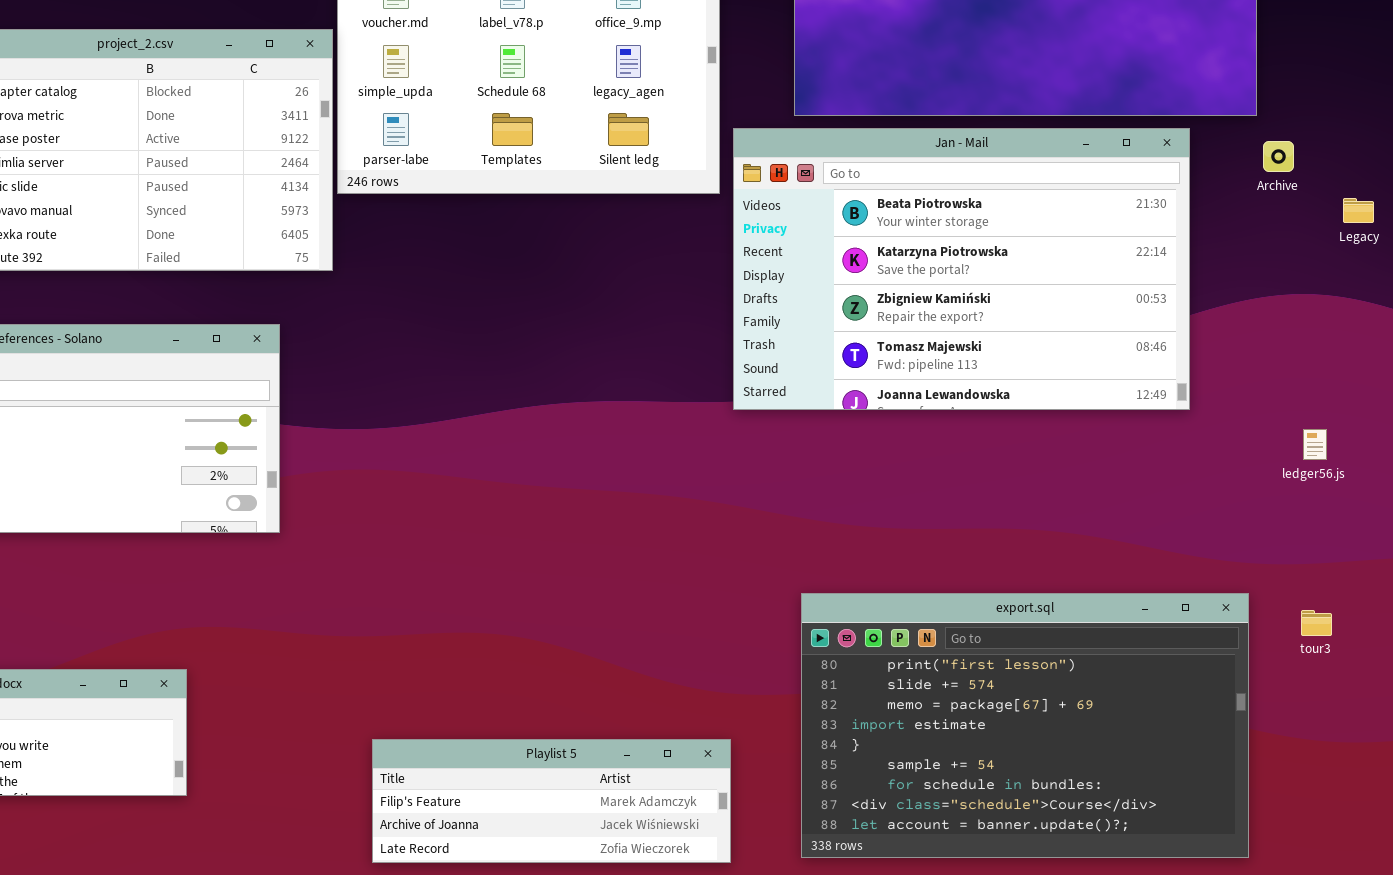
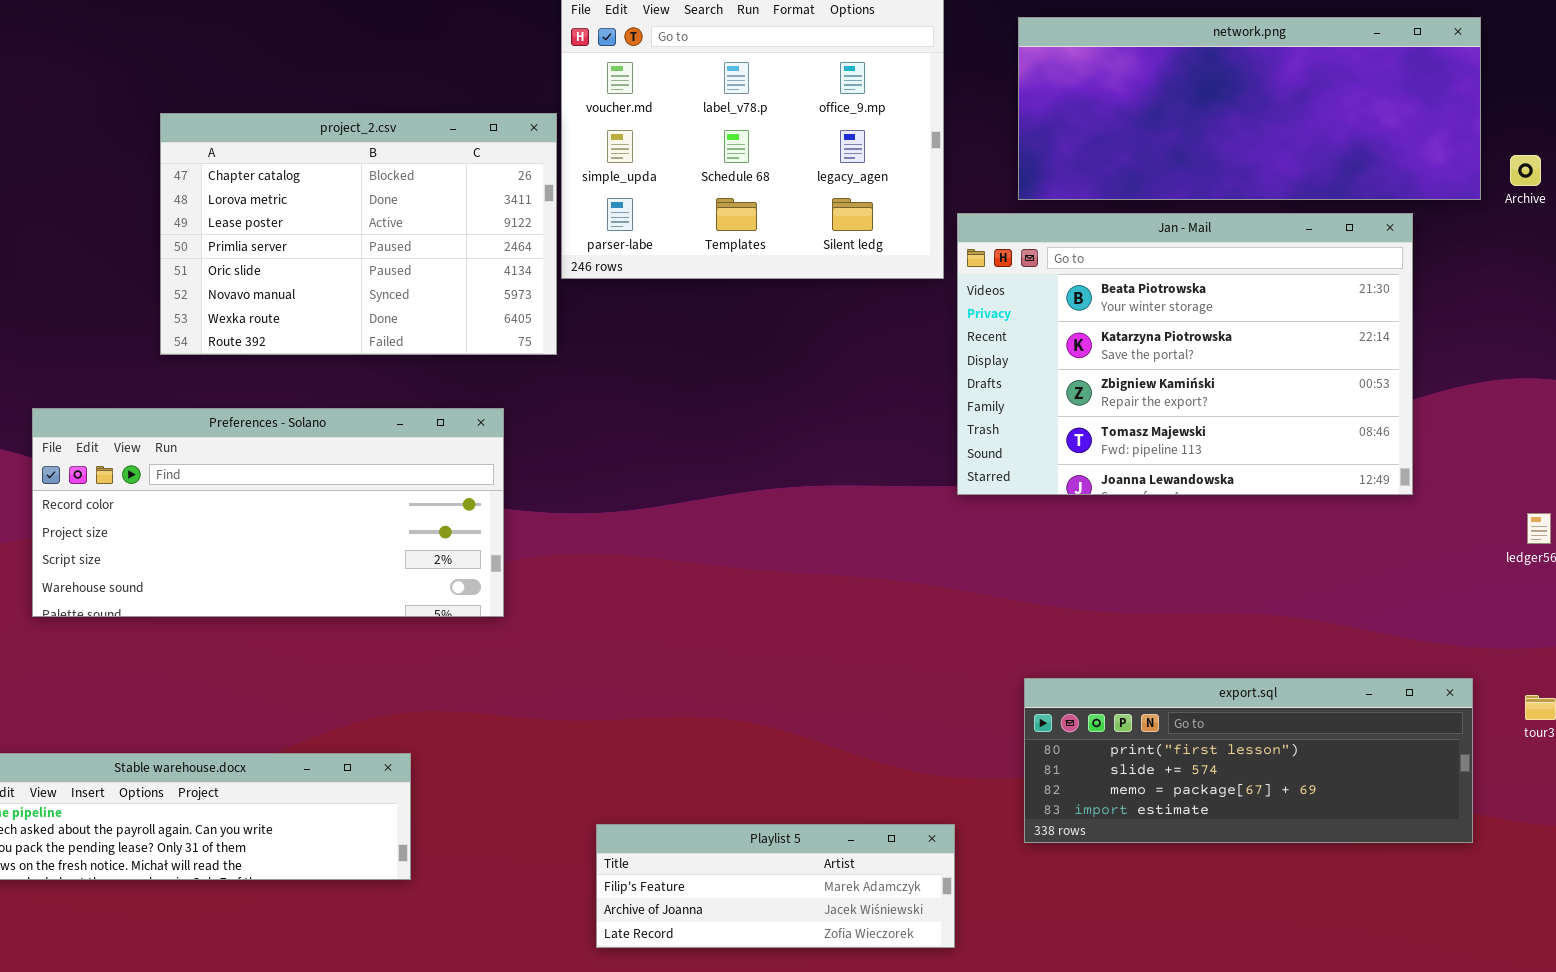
Archive: [1263,141,1294,172] -> [1510,155,1541,186], moved
export.sql: [801,593,1249,858] -> [1024,678,1473,843], resized

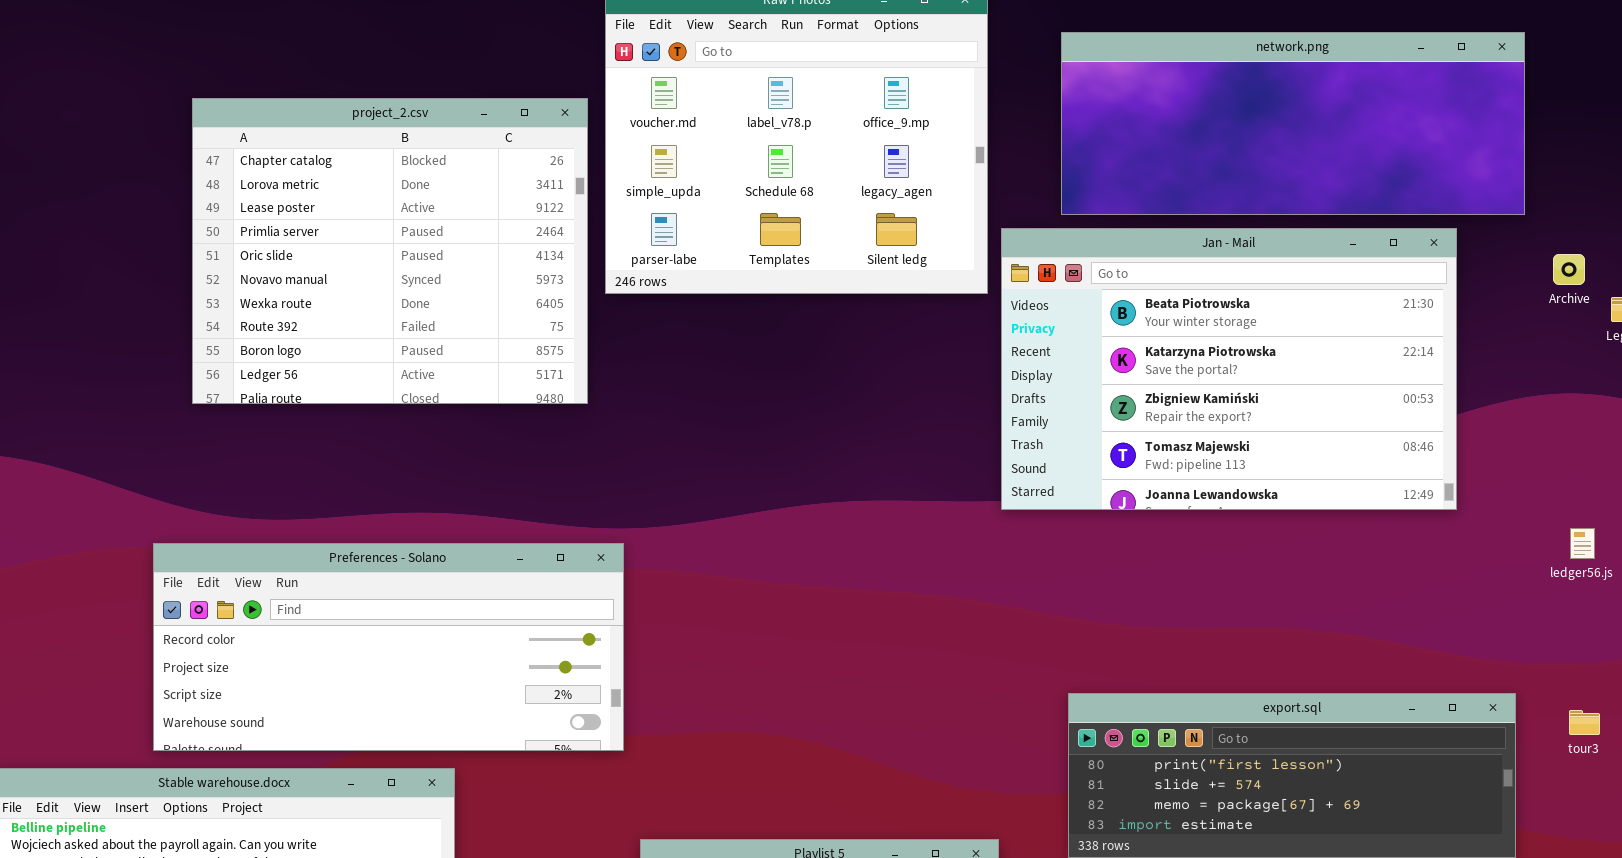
project_2.csv: [160,113,557,355] -> [192,98,588,404], moved, resized
Archive: [1510,155,1541,186] -> [1553,254,1585,285], moved
Preferences - Solano: [32,408,504,617] -> [153,543,624,751], moved

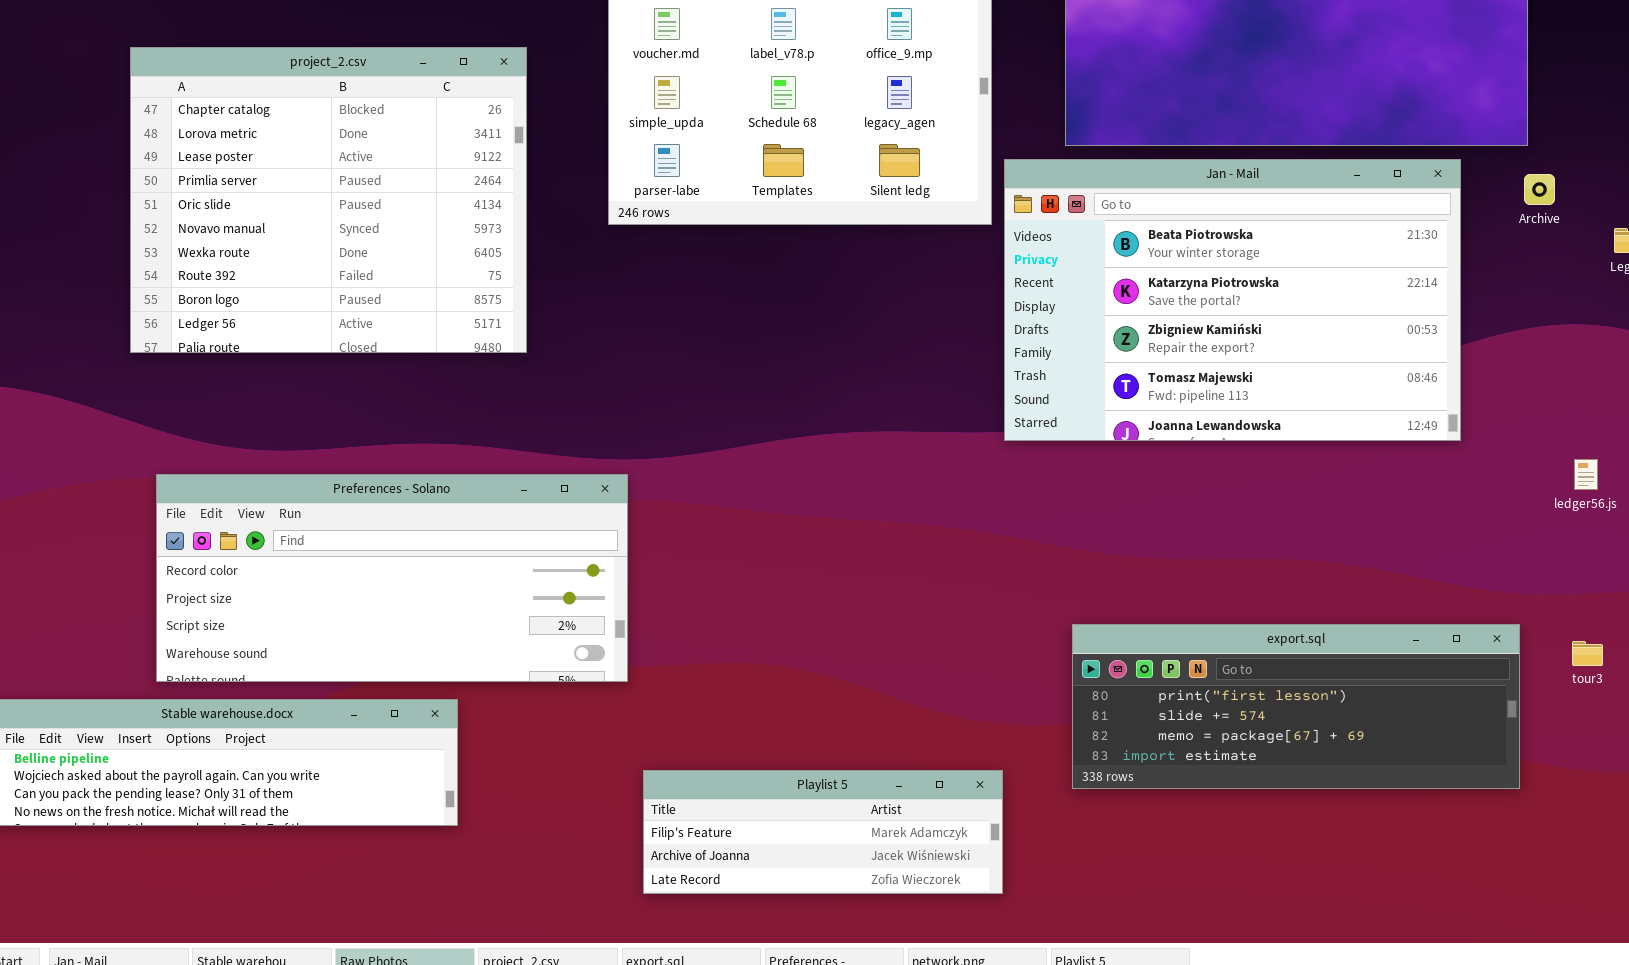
project_2.csv: [192,98,588,404] -> [130,47,527,353], moved
Archive: [1553,254,1585,285] -> [1524,174,1555,205], moved

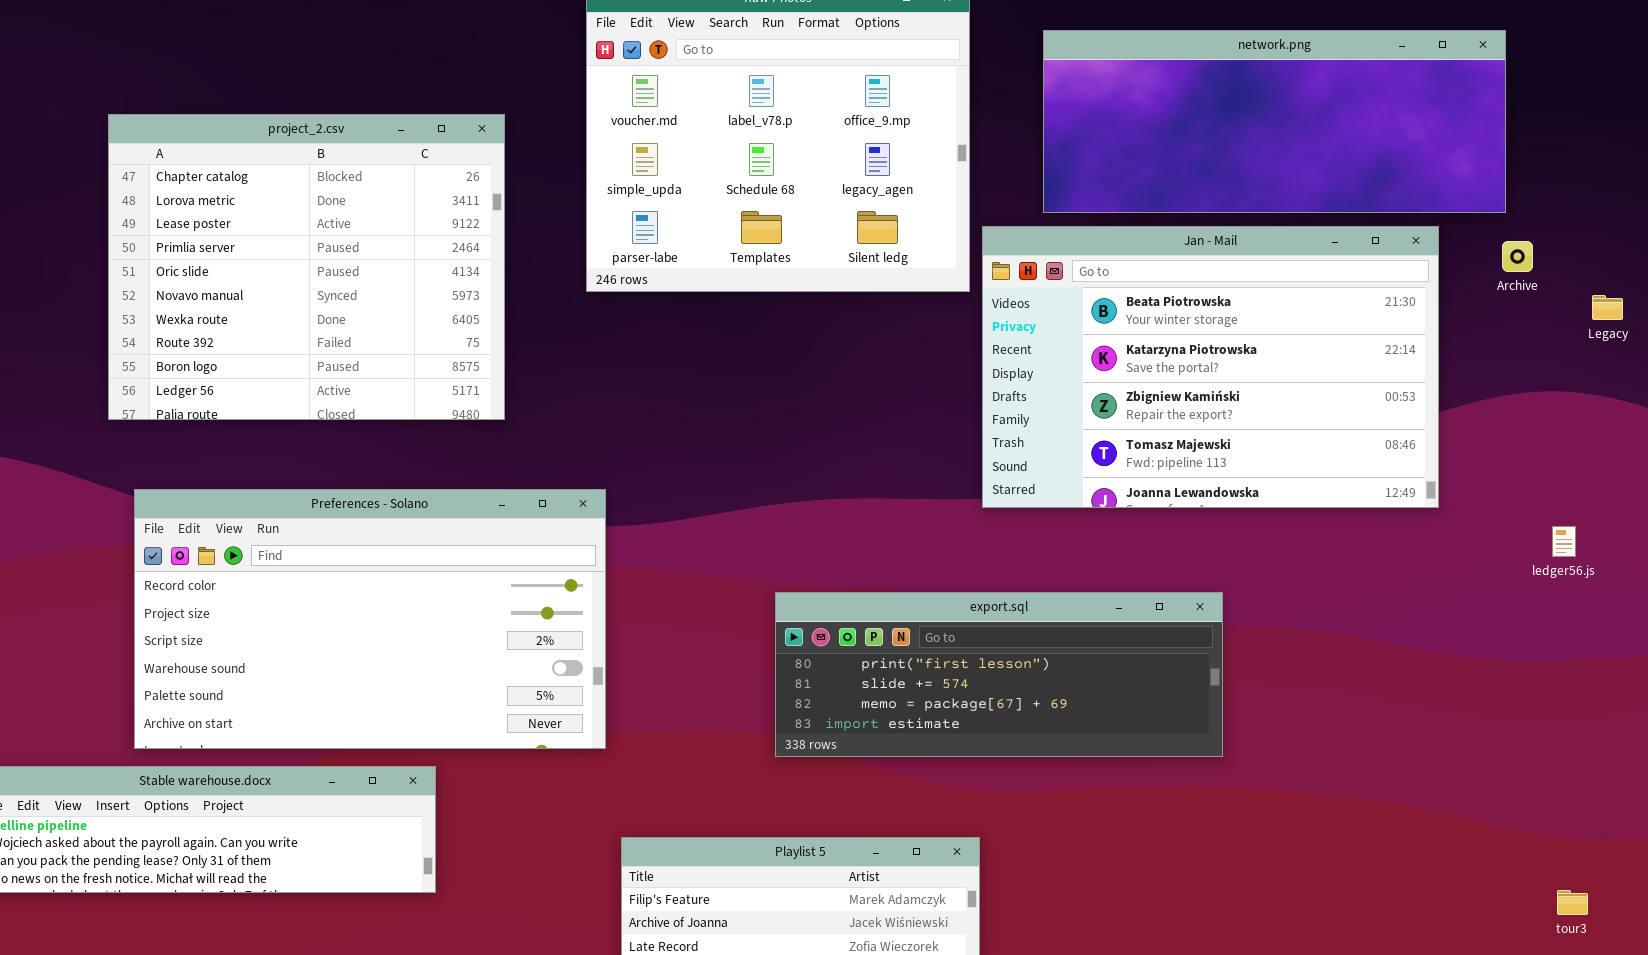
Preferences - Solano: [156,474,628,682] -> [134,489,606,749], resized
export.sql: [1072,624,1520,789] -> [775,592,1223,757], moved
tour3: [1572,641,1603,666] -> [1557,890,1588,915], moved

